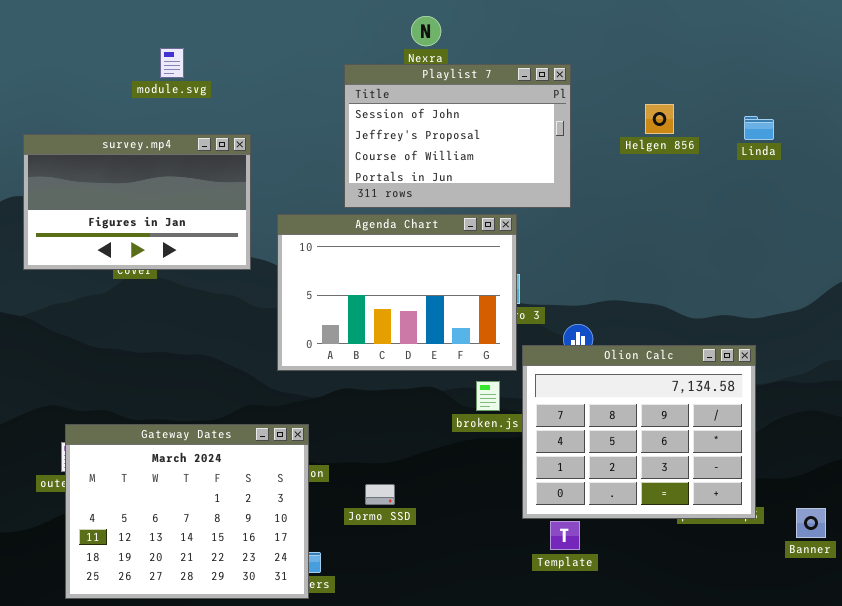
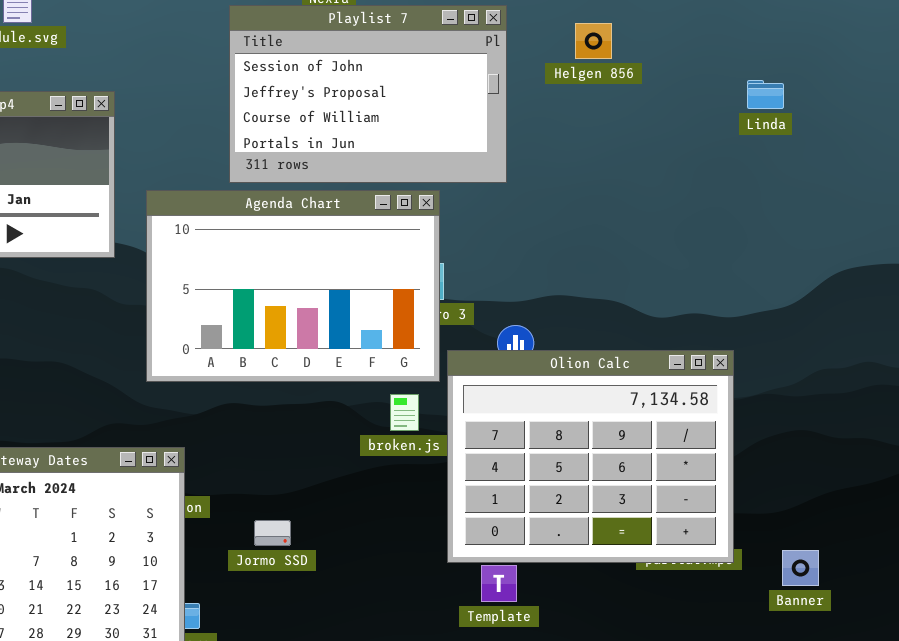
Helgen 856: [645,104,674,134] -> [575,23,612,59], moved
Linda: [744,116,774,140] -> [747,80,784,109], moved

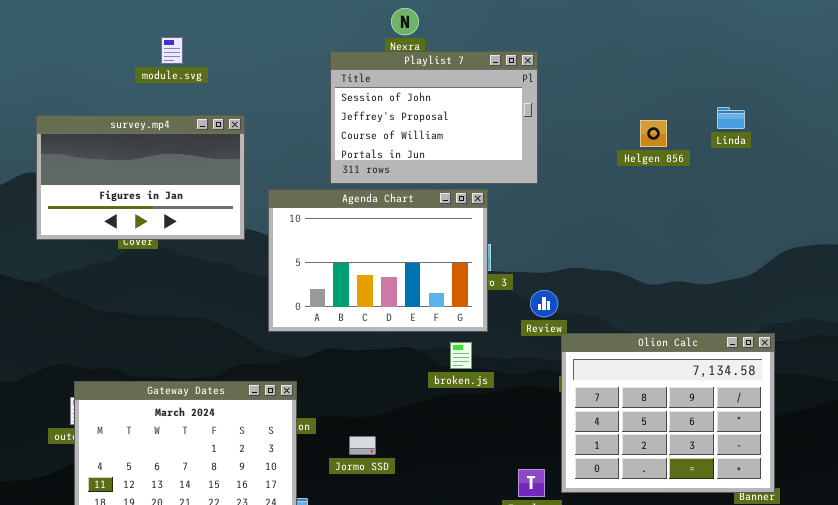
Helgen 856: [575,23,612,59] -> [640,120,667,147], moved
Olion Calc: [447,350,734,563] -> [561,333,775,493], moved

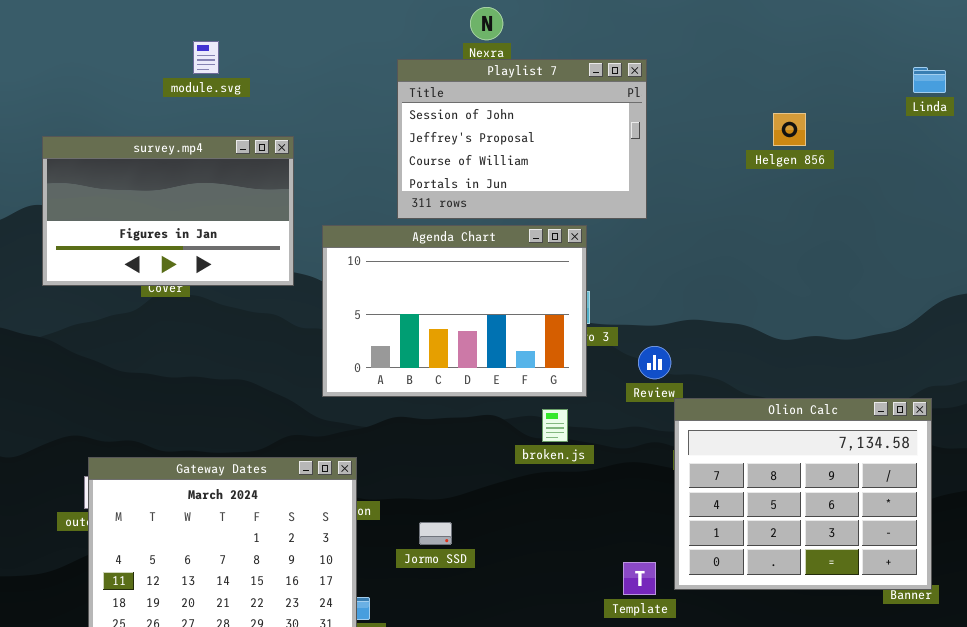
Linda: [717,107,745,129] -> [913,67,946,93], moved
Helgen 856: [640,120,667,147] -> [773,113,806,146], moved

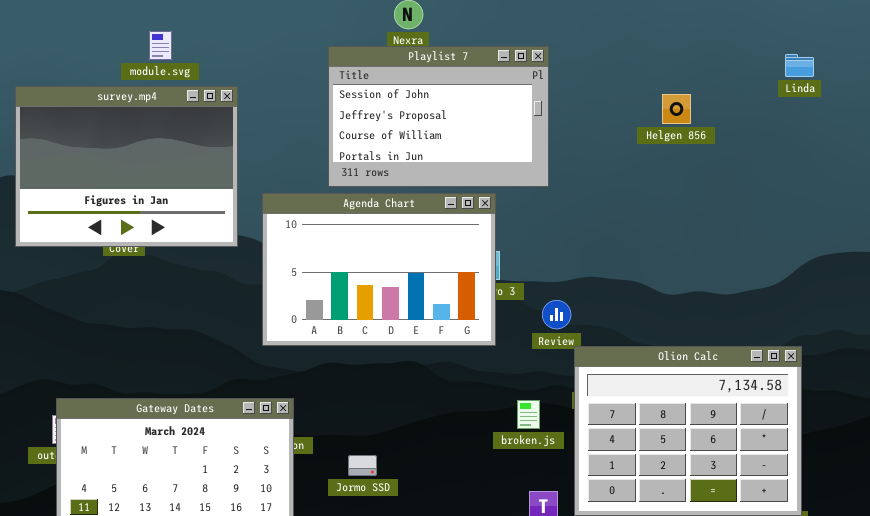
survey.mp4: [42,136,294,286] -> [15,86,238,247], resized
broken.js: [542,409,568,442] -> [517,400,540,429], moved

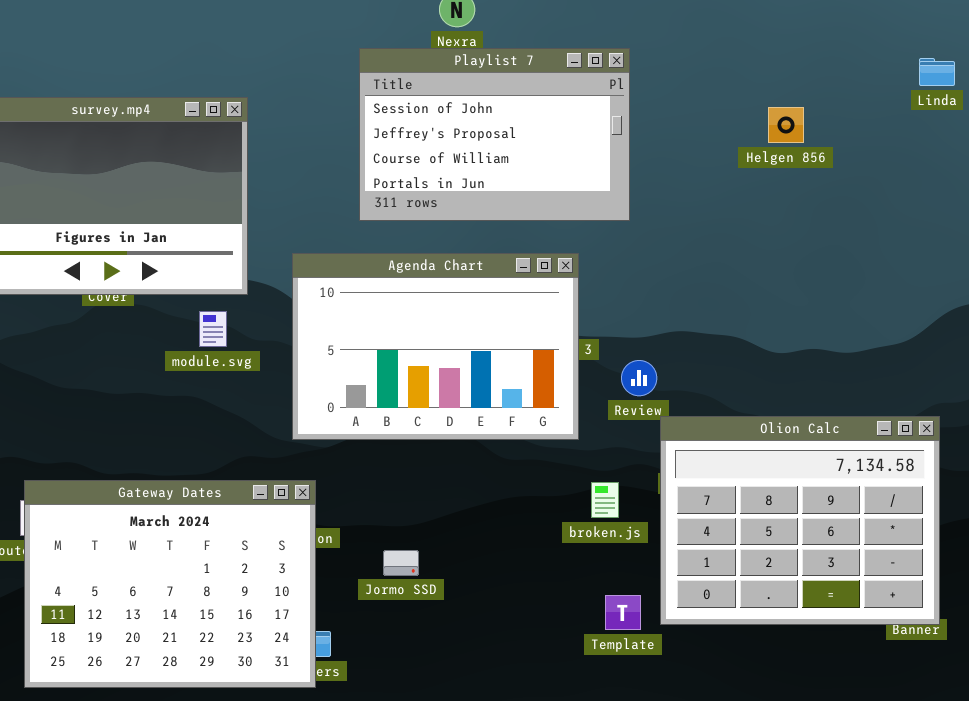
module.svg: [149,31,172,60] -> [199,311,227,347], moved
Agenda Chart: [262,193,496,346] -> [292,253,579,440], moved

